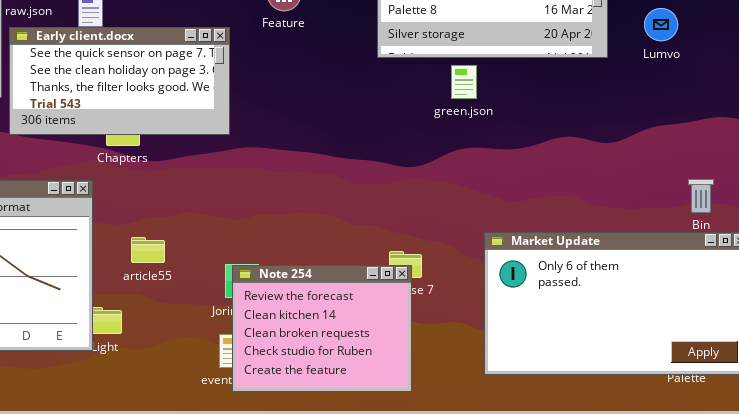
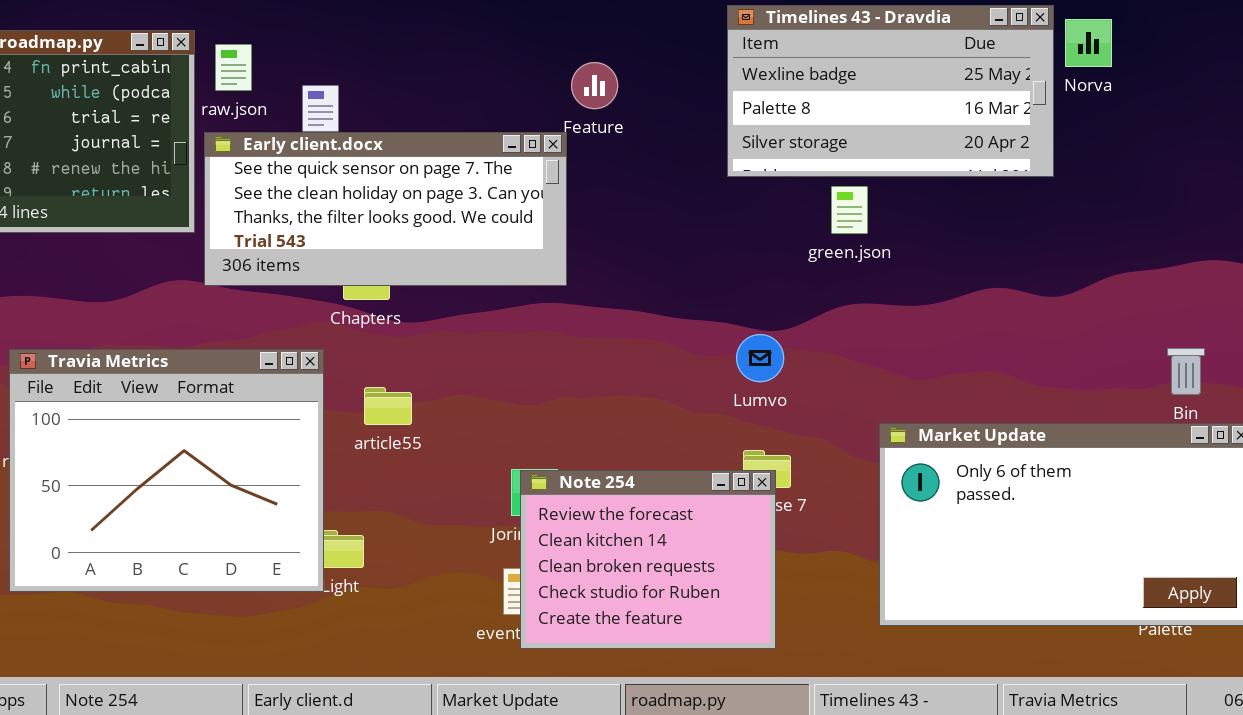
Lumvo: [644,8,678,41] -> [736,334,784,382], moved
Early client.docx: [9,27,230,135] -> [204,132,567,286], resized
article55: [131,237,165,263] -> [364,387,412,425], moved

